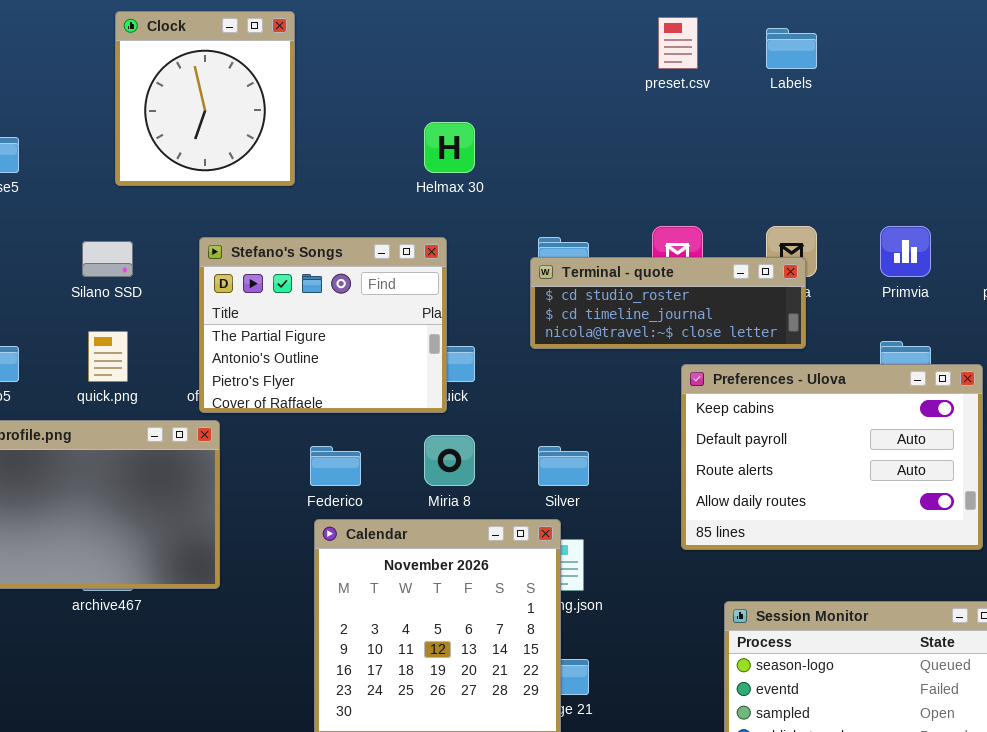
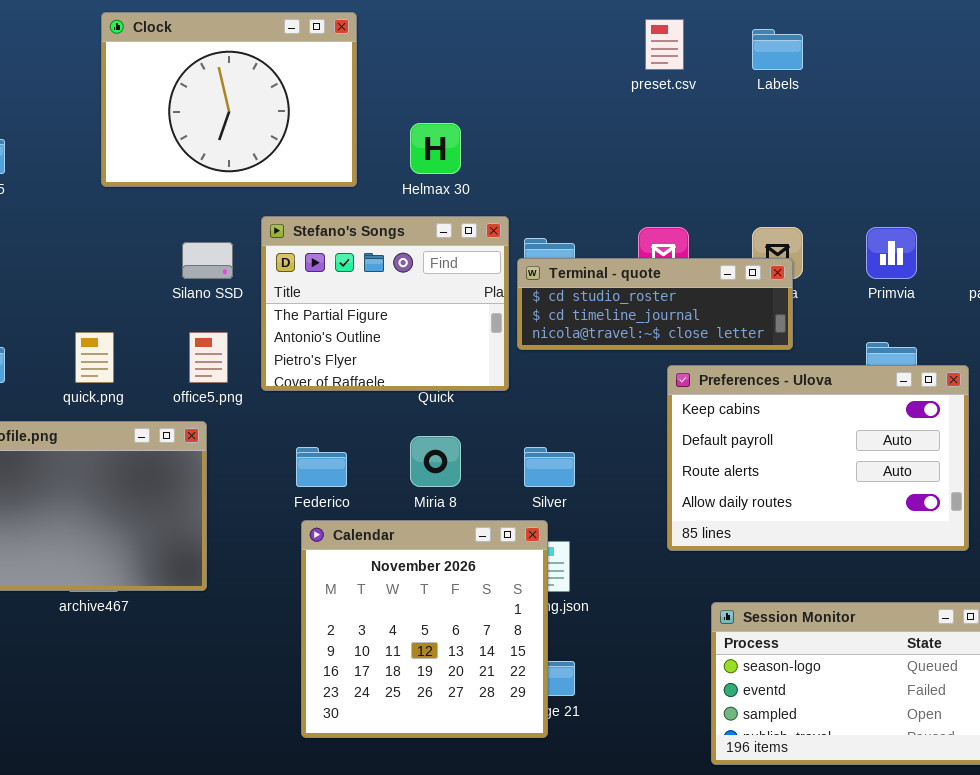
Clock: [115,11,295,186] -> [101,12,357,187], resized
Stefano's Songs: [199,237,447,413] -> [261,216,509,391], moved
Silano SSD: [82,241,133,277] -> [182,242,233,279], moved

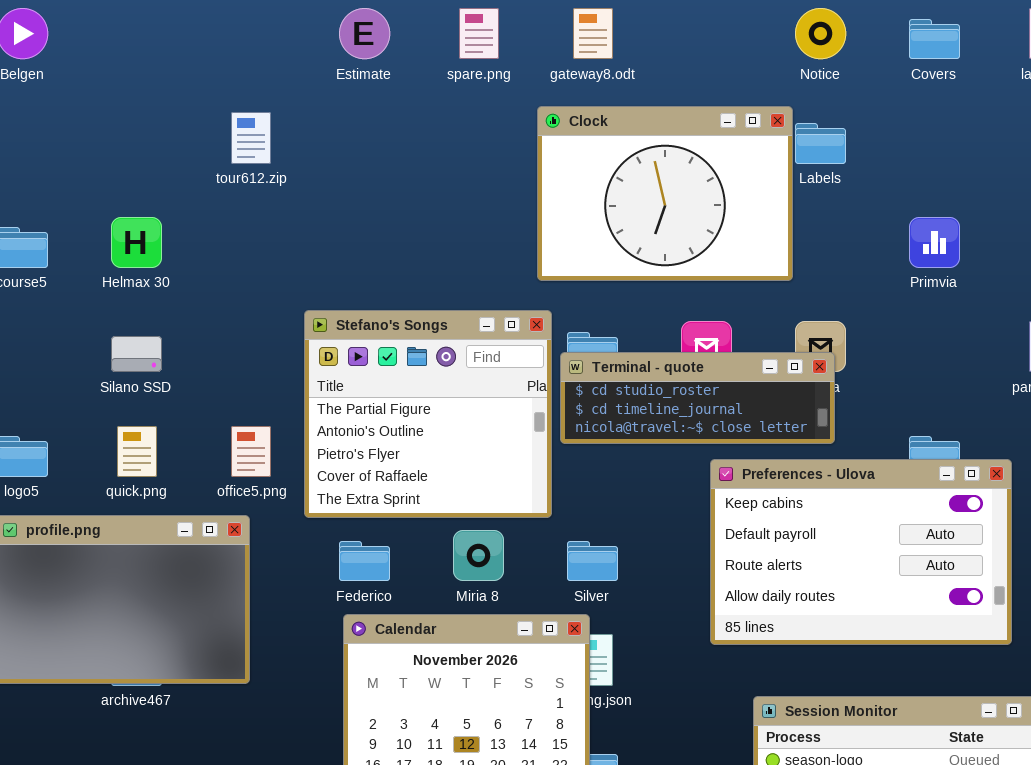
Clock: [101,12,357,187] -> [537,106,793,281], moved
Helmax 30: [410,123,461,174] -> [111,217,162,268], moved
Stefano's Songs: [261,216,509,391] -> [304,310,552,518], resized
Primvia: [866,227,917,279] -> [909,217,960,268], moved
Silano SSD: [182,242,233,279] -> [111,336,162,372], moved

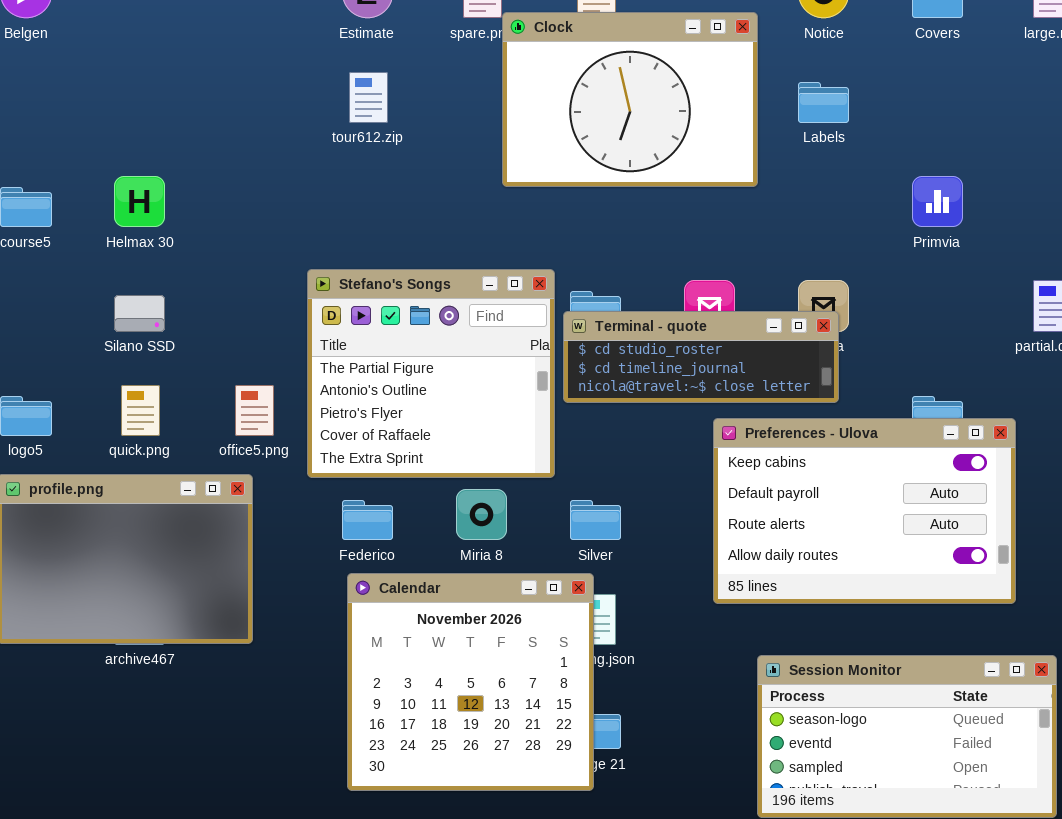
Clock: [537,106,793,281] -> [502,12,758,187], moved
tour612.zip: [231,112,271,164] -> [349,72,388,123], moved

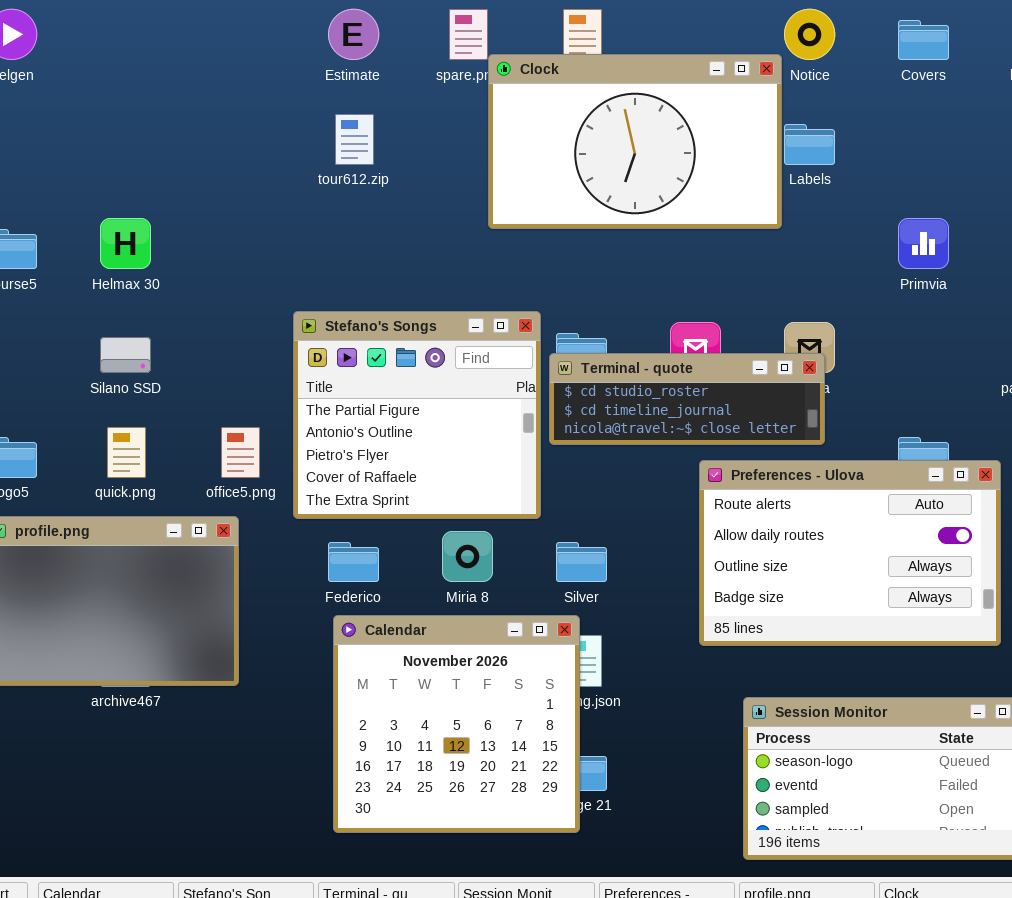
Clock: [502,12,758,187] -> [488,54,782,229], resized
Preferences - Ulova: [713,418,1016,604] -> [699,460,1001,646], scrolled down 2 rows

